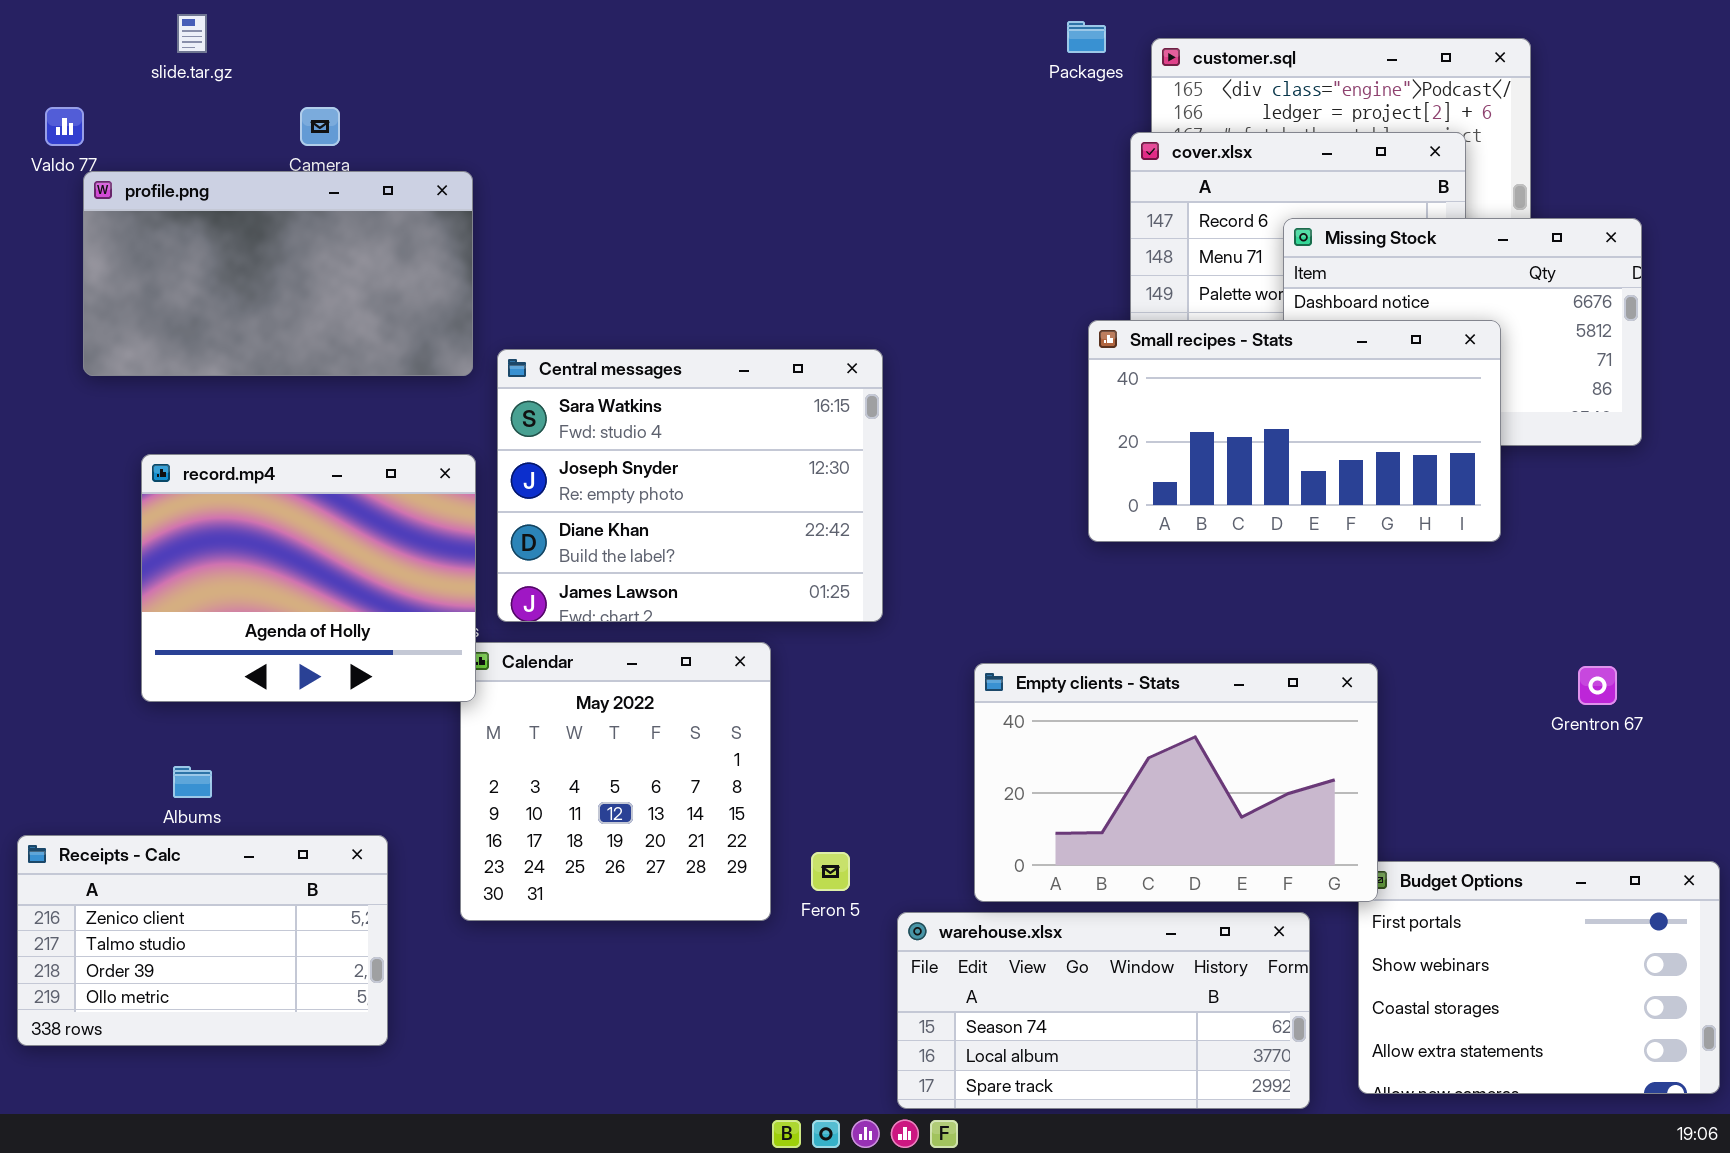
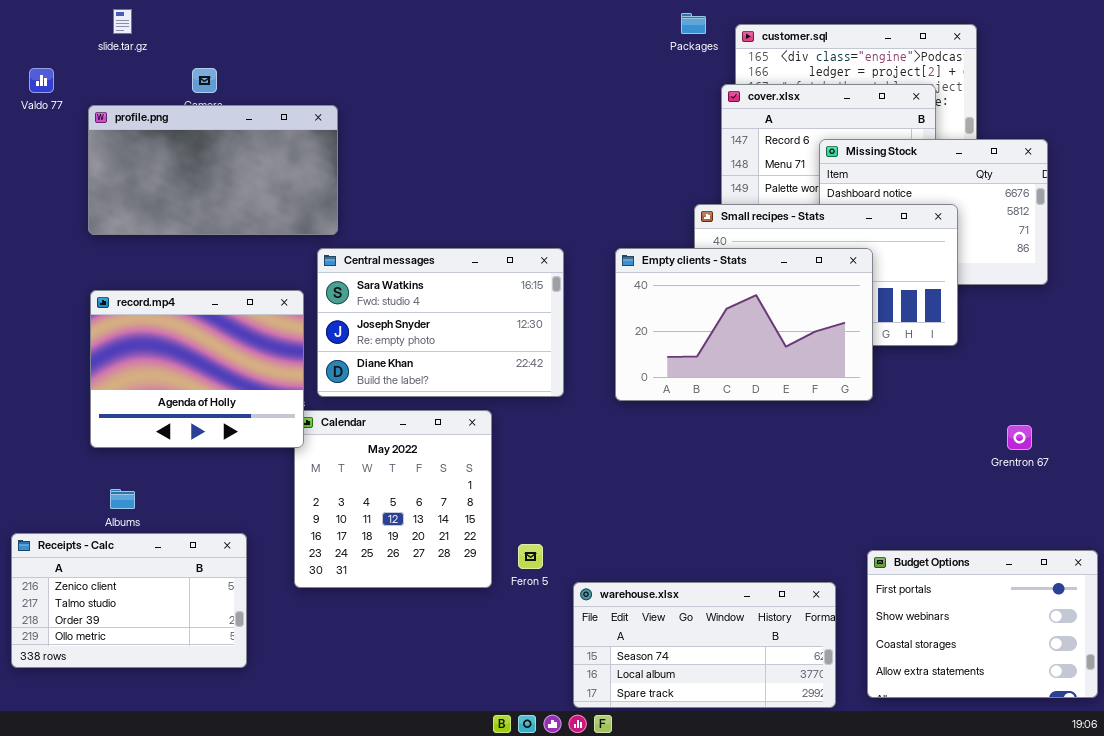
profile.png: [83,171,473,376] -> [88,105,338,235], moved
Central messages: [497,349,883,622] -> [317,248,564,397], resized
Empty clients - Stats: [974,663,1378,902] -> [615,248,873,401], moved

